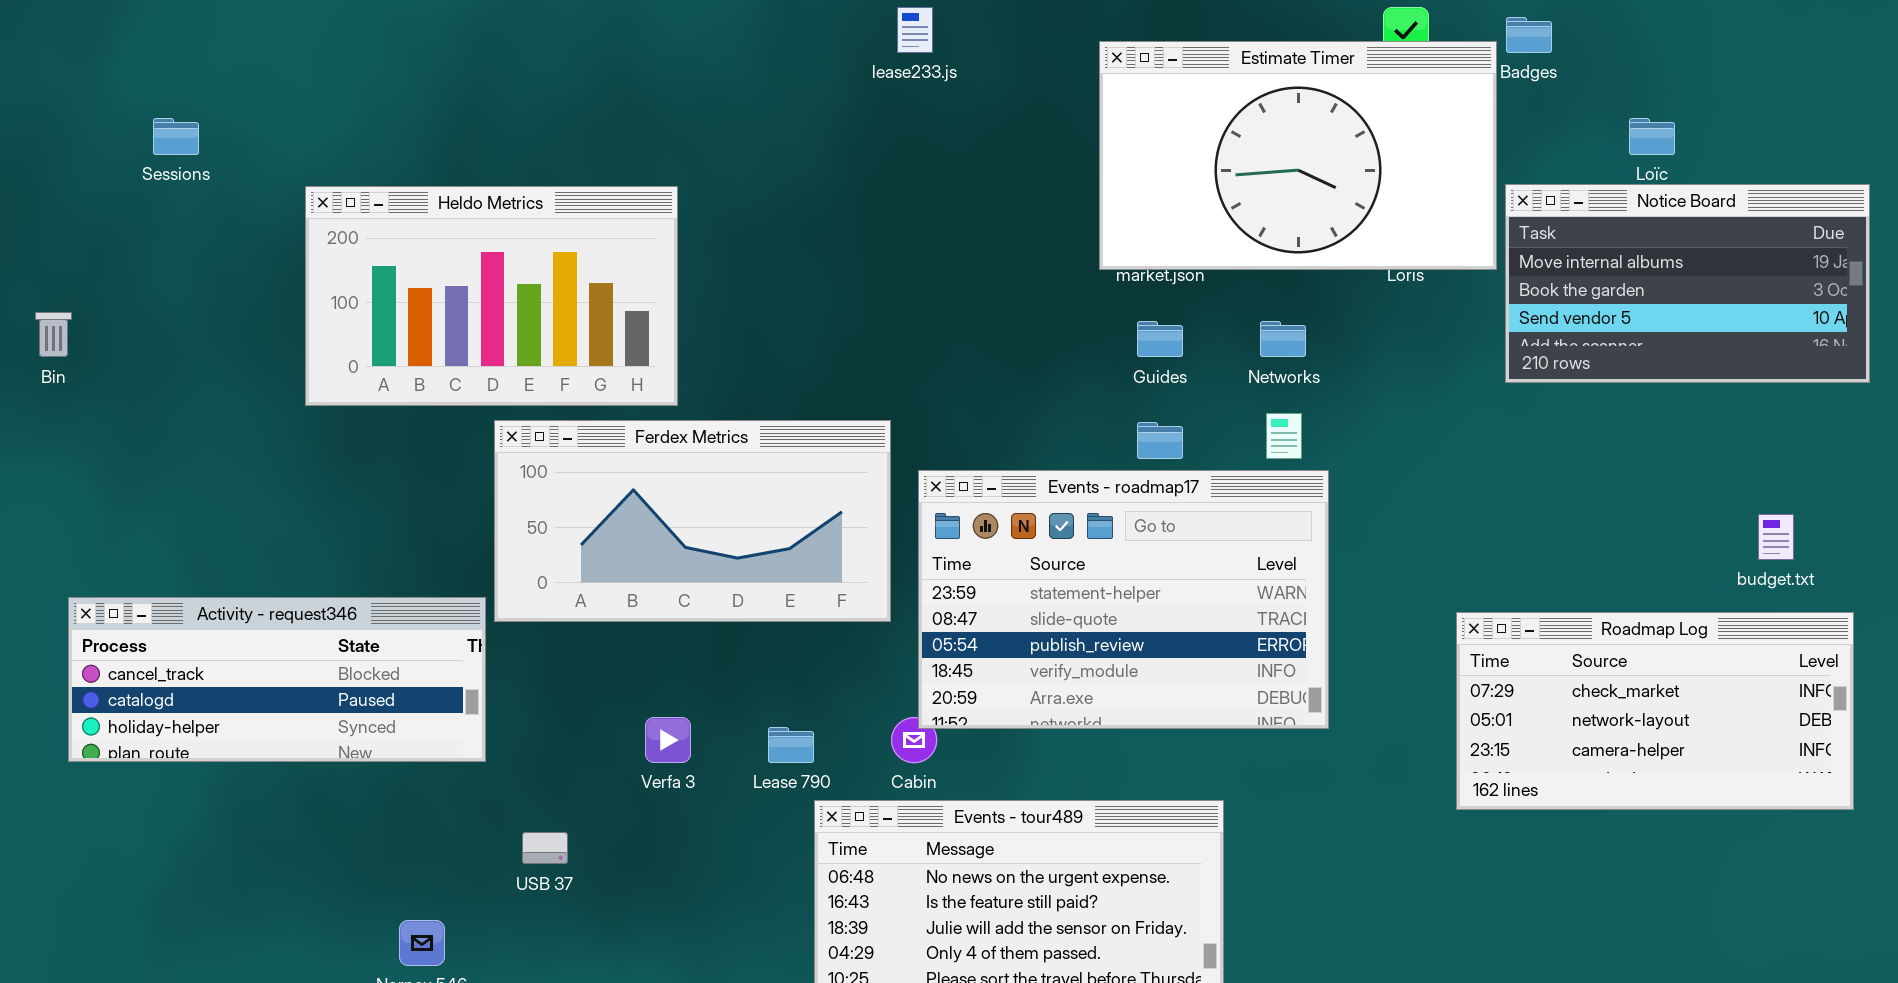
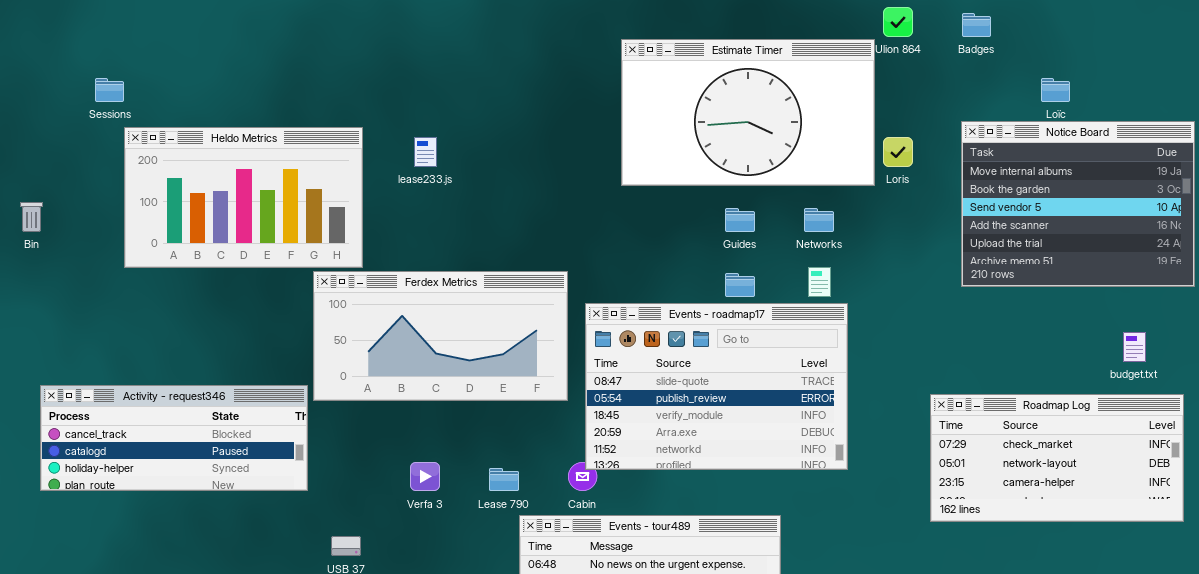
lease233.js: [897,7,933,53] -> [414,137,437,167], moved
Estimate Timer: [1099,41,1497,270] -> [621,39,875,186], moved
Notice Board: [1505,184,1870,383] -> [961,121,1195,287], resized
Heldo Metrics: [305,186,678,406] -> [124,127,363,268], moved
Events - roadmap17: [918,470,1329,729] -> [585,303,848,470], scrolled down 1 row

